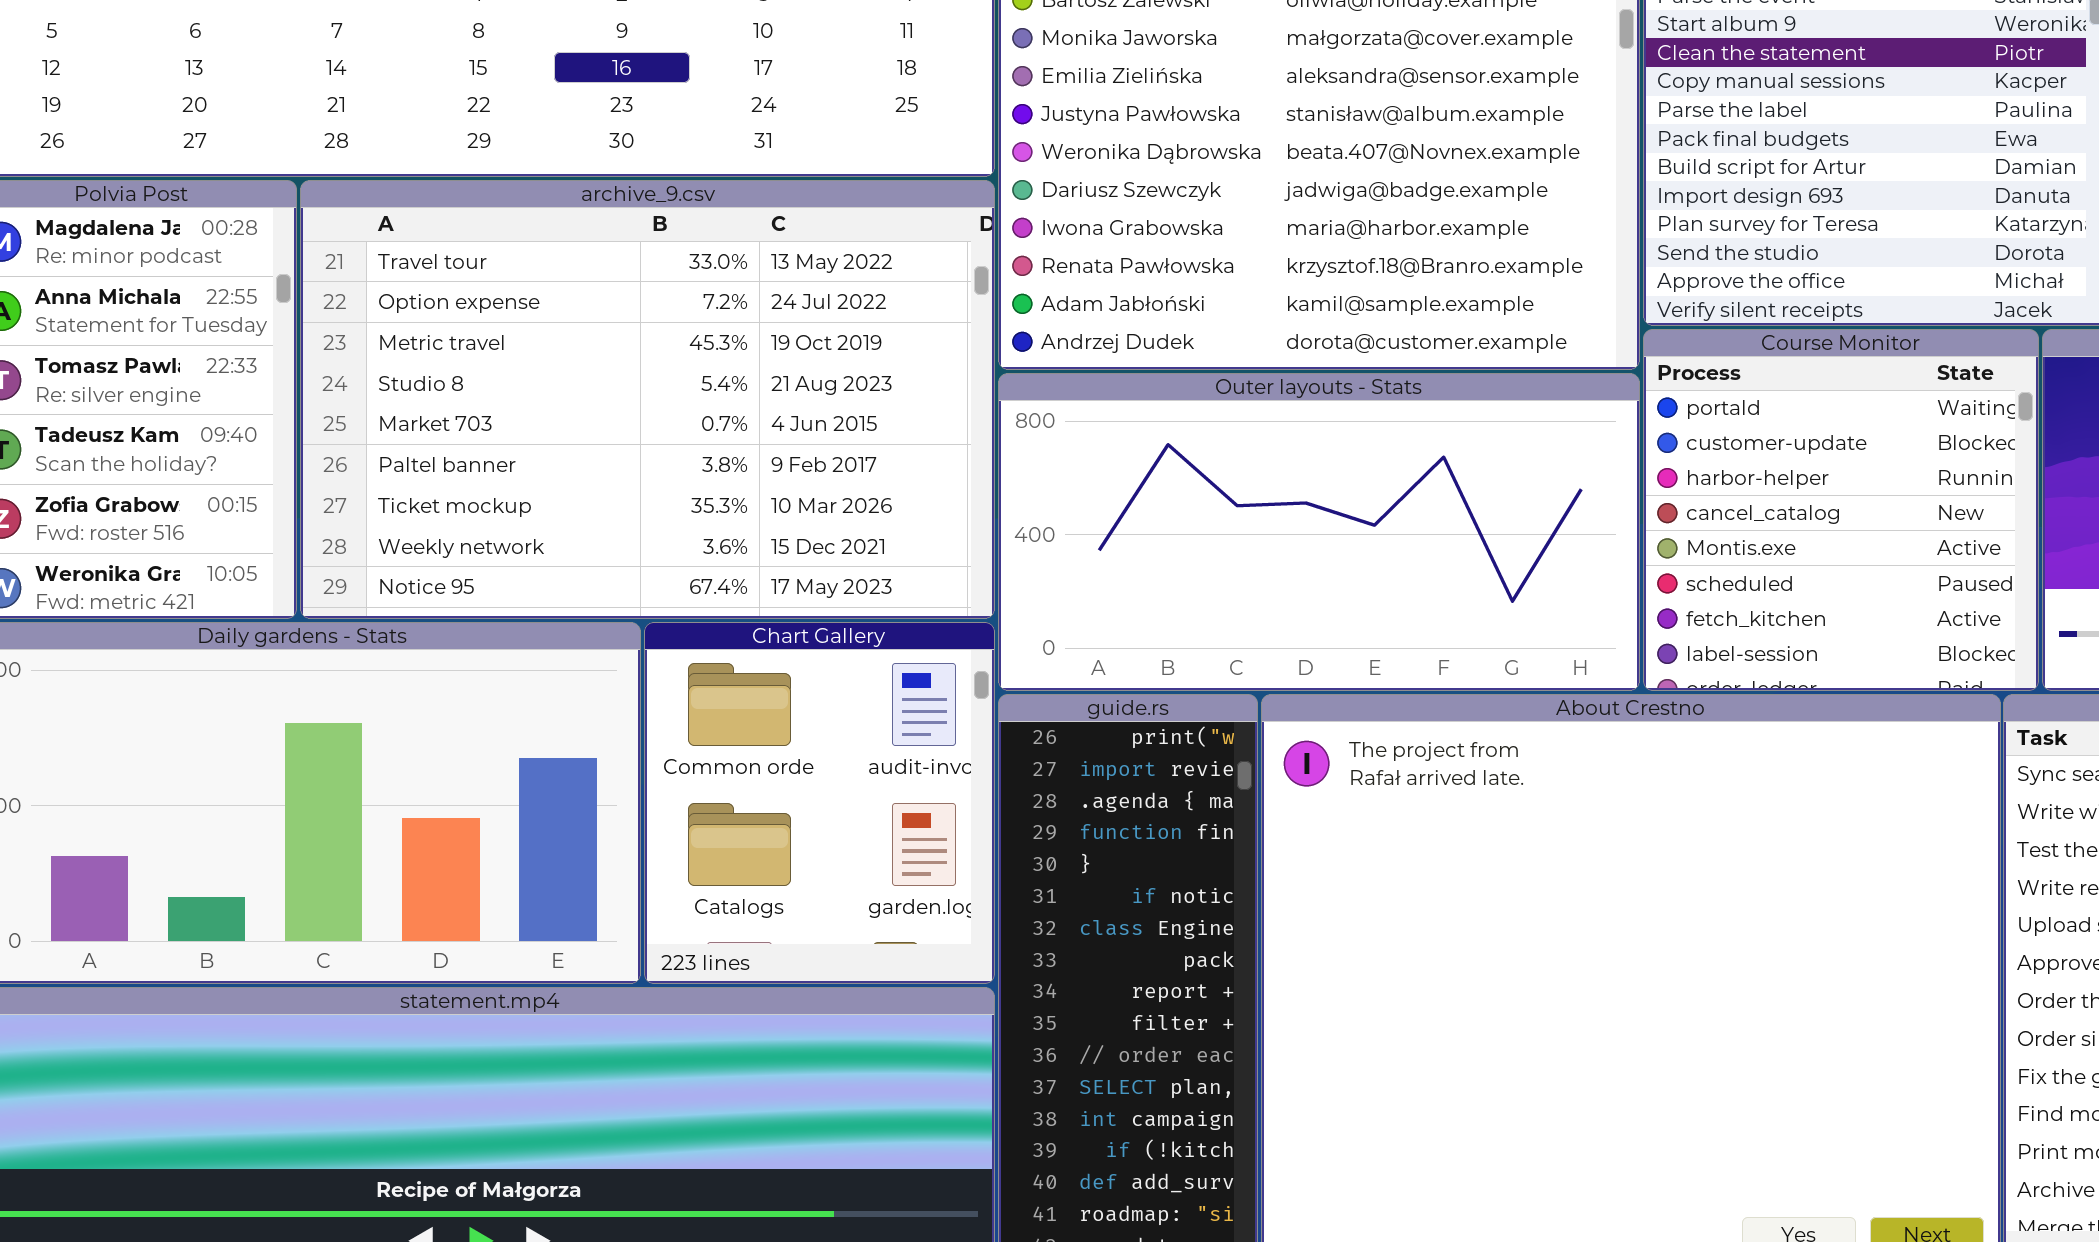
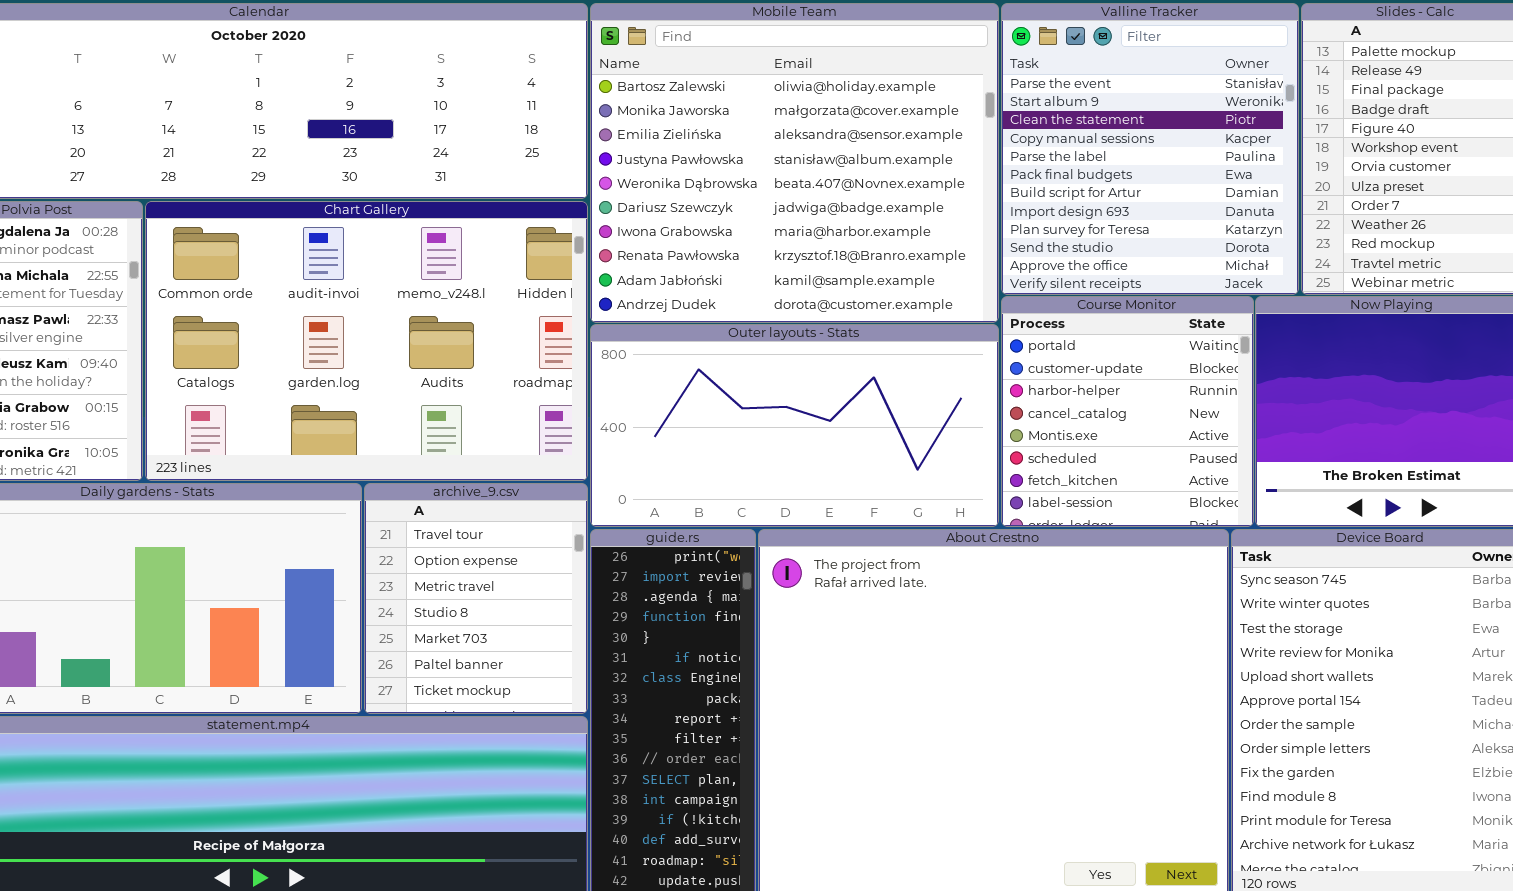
archive_9.csv: [300,180,995,619] -> [364,483,588,714], moved, resized
Chart Gallery: [644,622,995,984] -> [145,201,588,481], moved, resized

